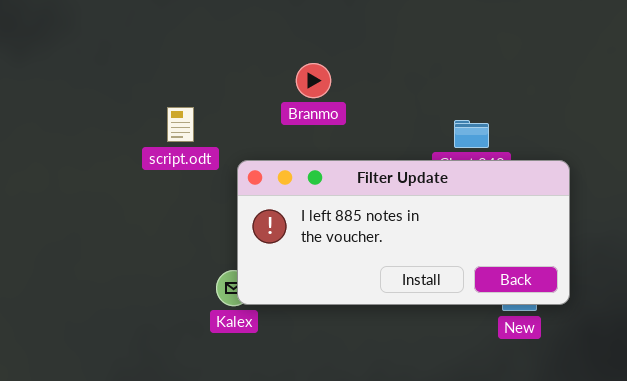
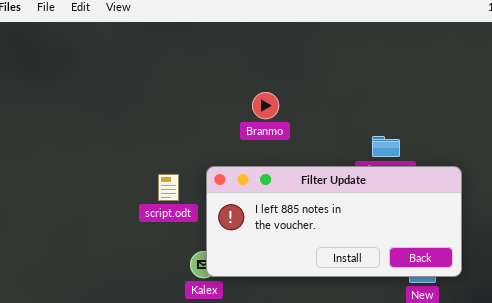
script.odt: [167,107,194,142] -> [158,174,179,201], moved

